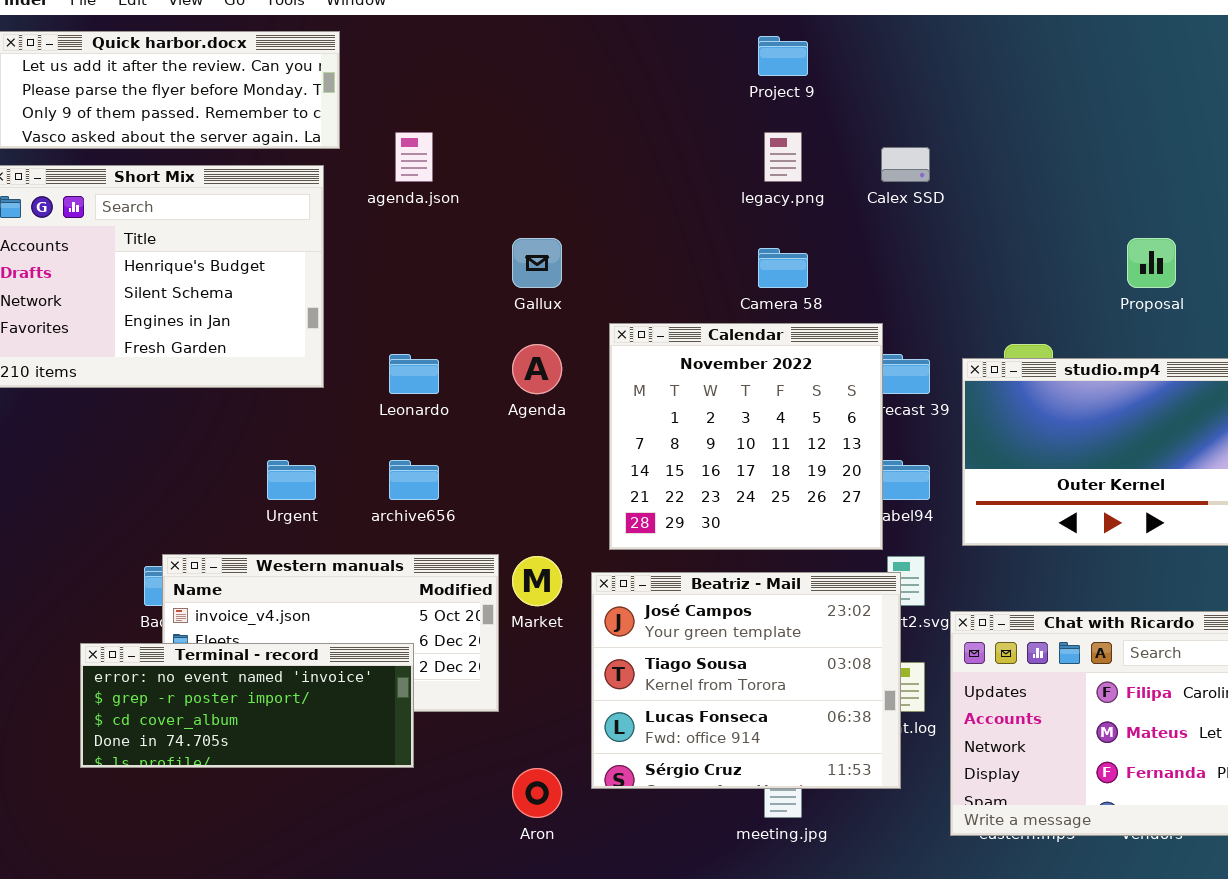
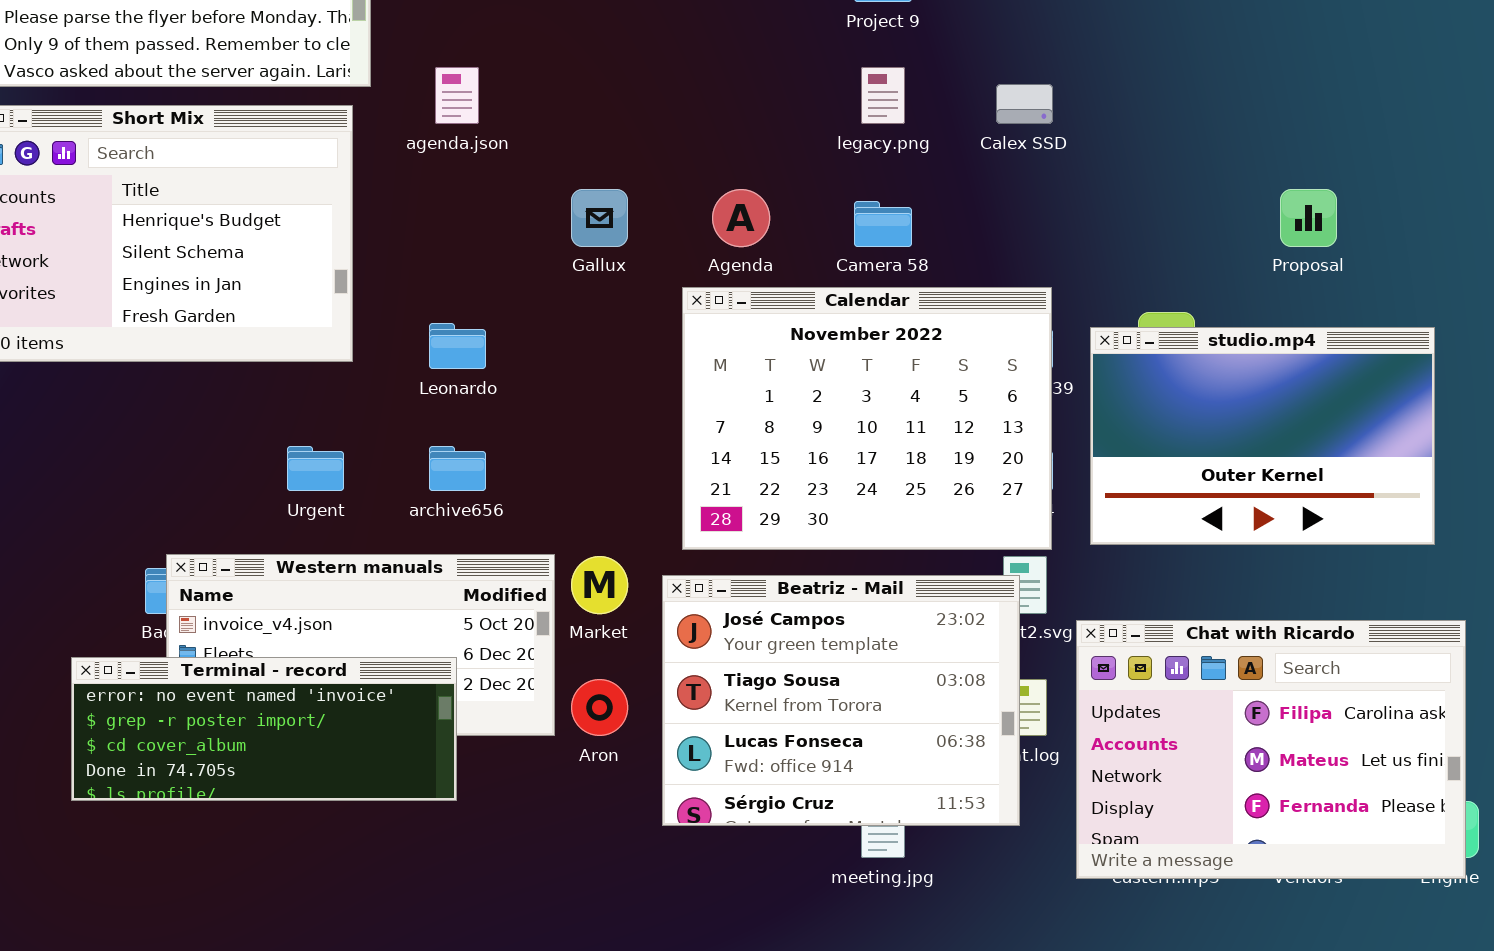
Calendar: [609,323,883,550] -> [682,287,1052,550], resized
Agenda: [512,344,562,394] -> [712,189,770,247], moved
Aron: [512,768,562,818] -> [571,679,628,736], moved

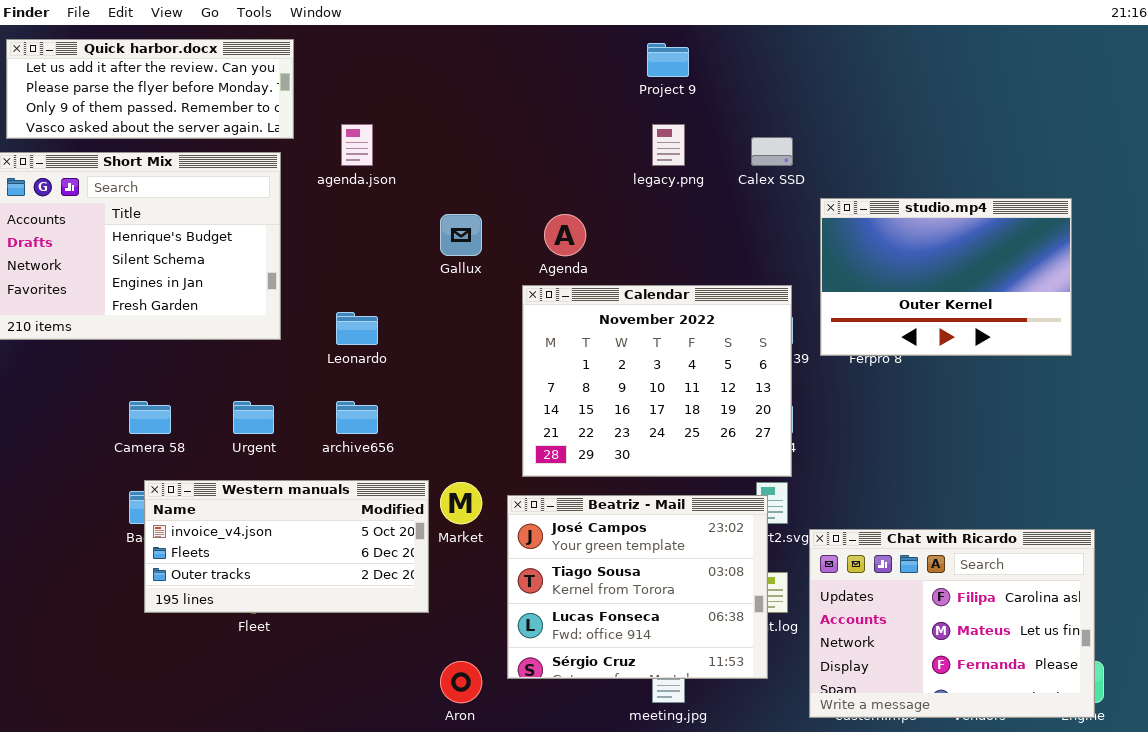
Camera 58: [854,201,912,247] -> [129,401,171,434], moved
studio.mp4: [1090,327,1435,545] -> [820,198,1072,356], moved
Terminal - record: [71,657,457,801] -> none, closed
Aron: [571,679,628,736] -> [440,661,482,703], moved

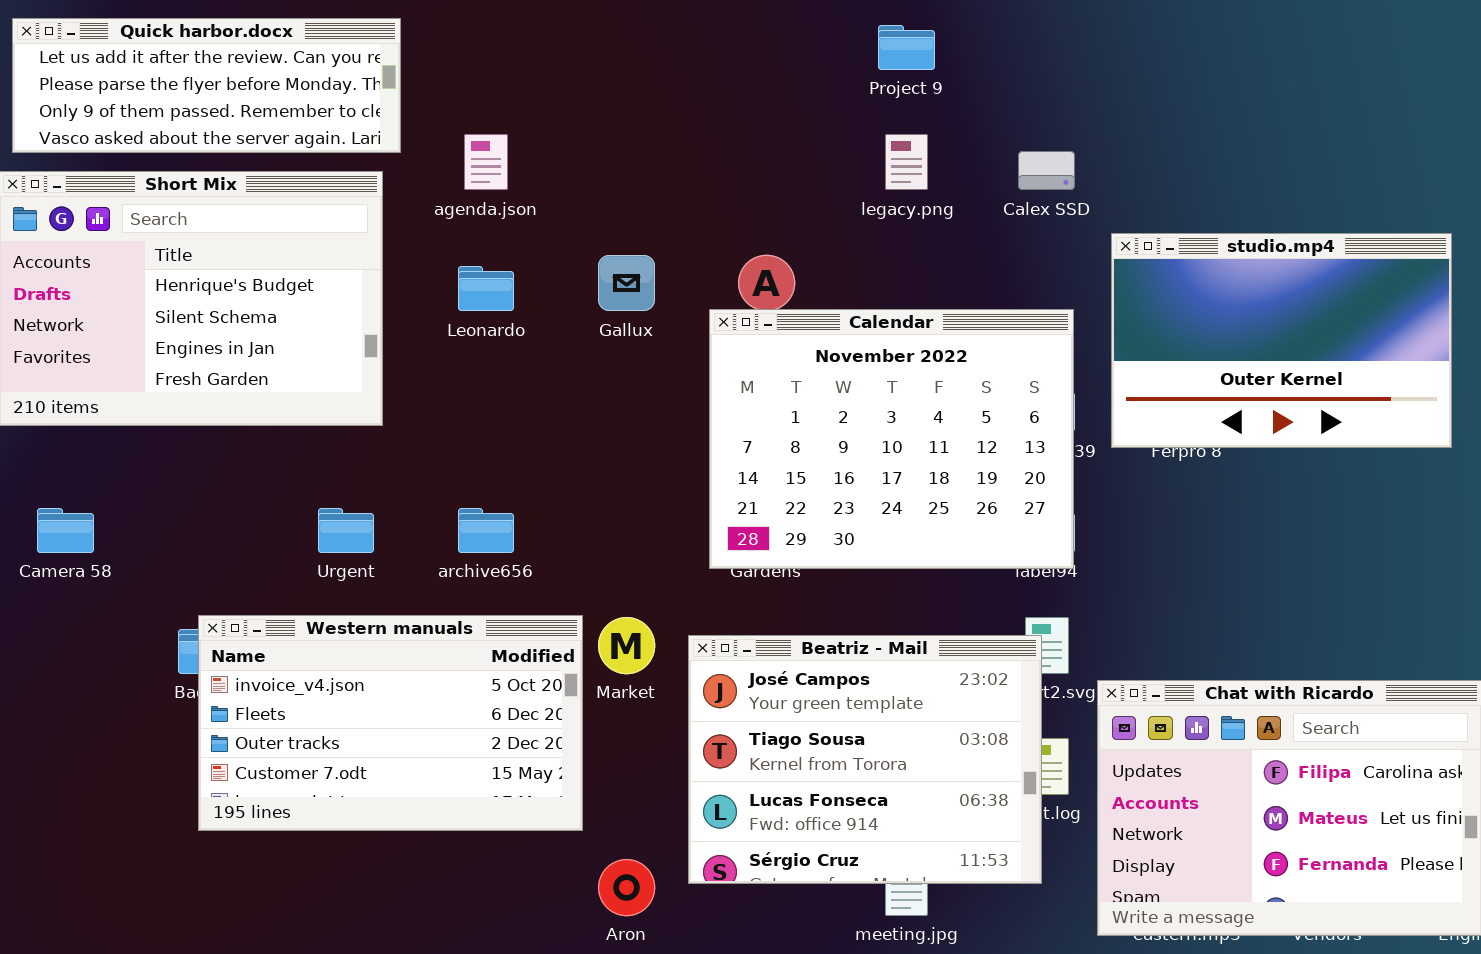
Calendar: [522,285,792,477] -> [709,309,1074,569], moved
Leonardo: [336,312,378,345] -> [458,266,514,311], moved
Camera 58: [129,401,171,434] -> [37,508,94,553], moved
Western manuals: [144,480,429,613] -> [198,615,583,831], resized

